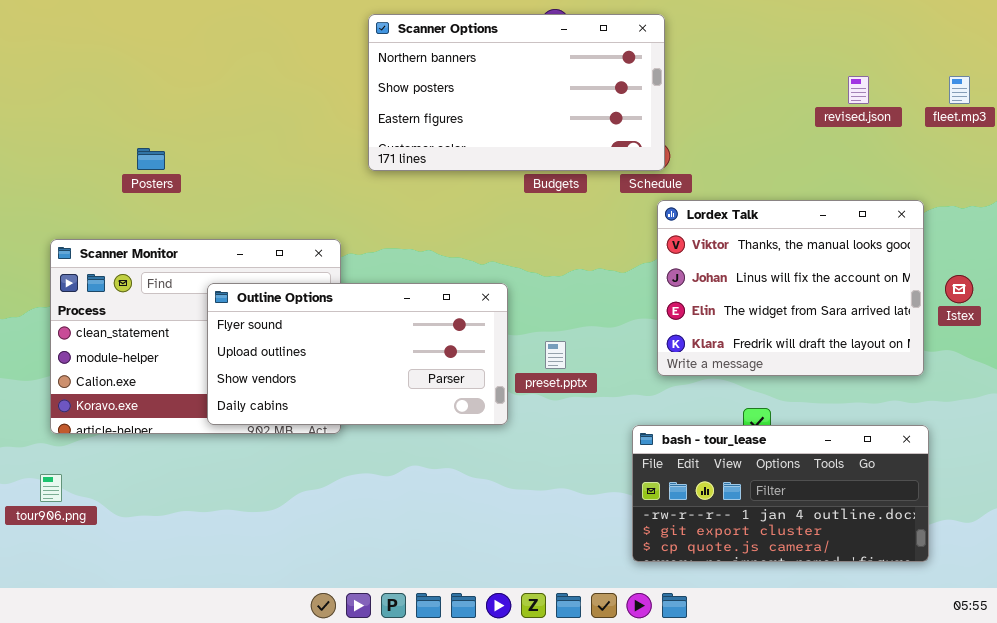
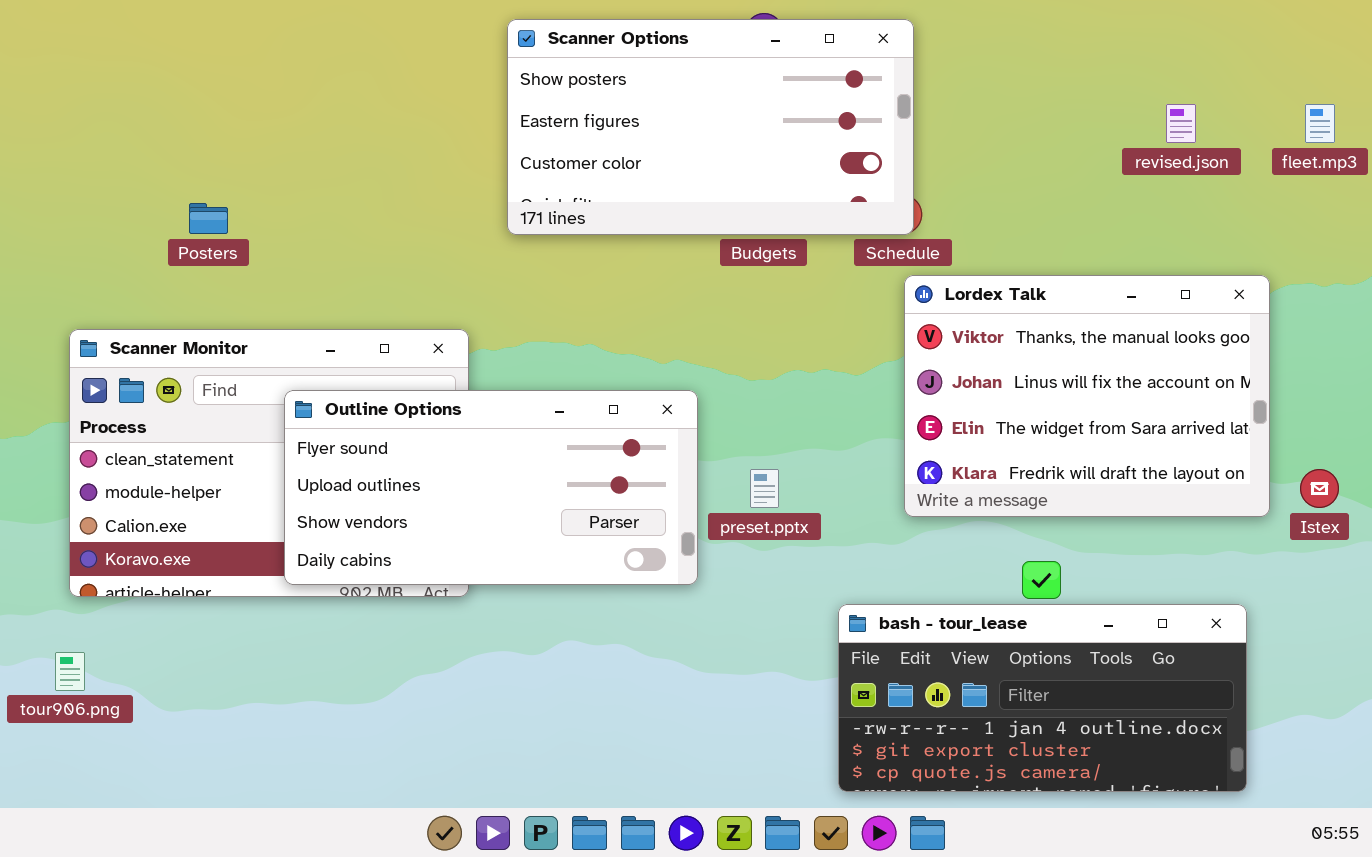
Scanner Options: [368,14,665,171] -> [507,19,914,235], scrolled down 1 row
Istex: [945,275,973,303] -> [1300,469,1339,508], moved
bash - tour_lease: [632,425,929,562] -> [838,604,1247,792], moved

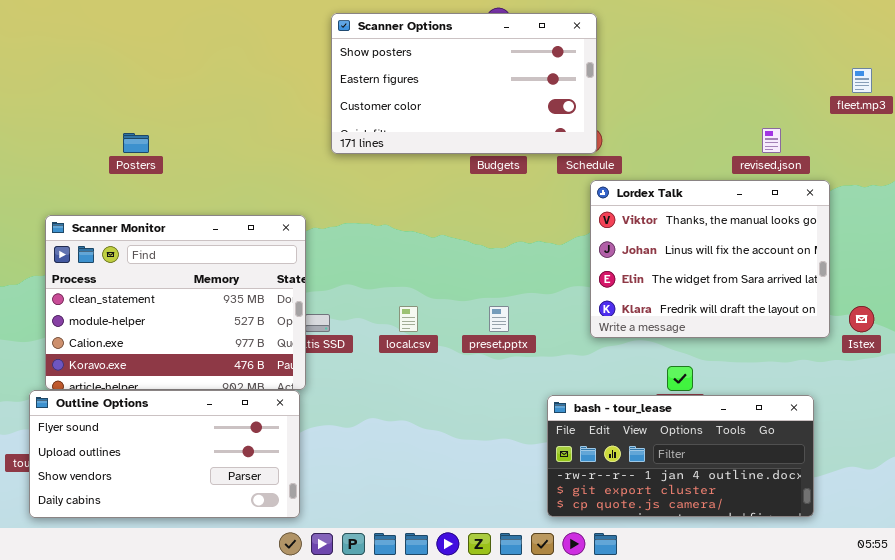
revised.json: [1166,104,1196,143] -> [762,128,781,153], moved
Outline Options: [284,390,698,585] -> [29,390,300,518], moved

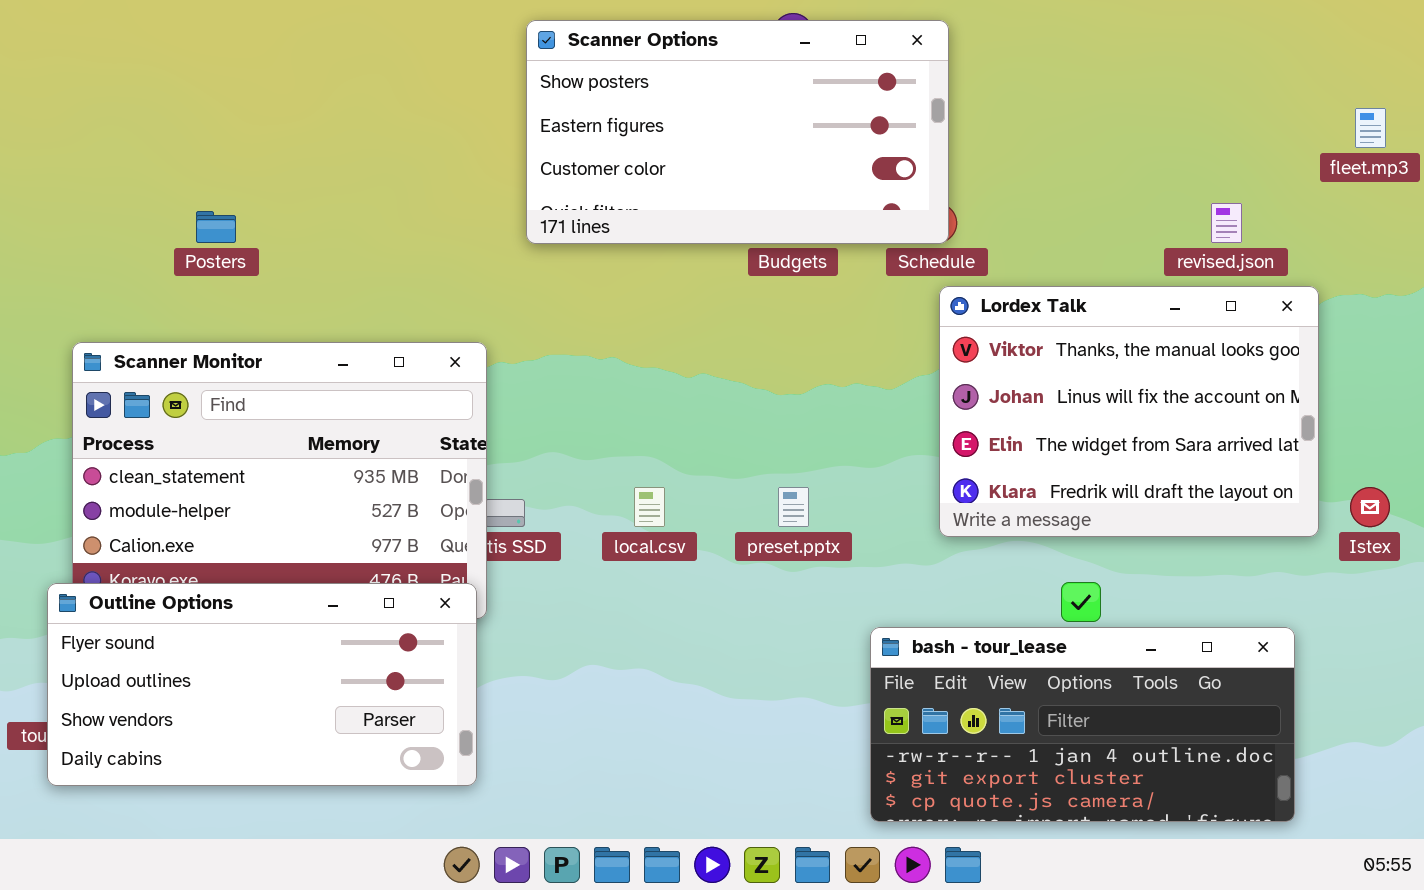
Outline Options: [29,390,300,518] -> [47,583,477,786], moved

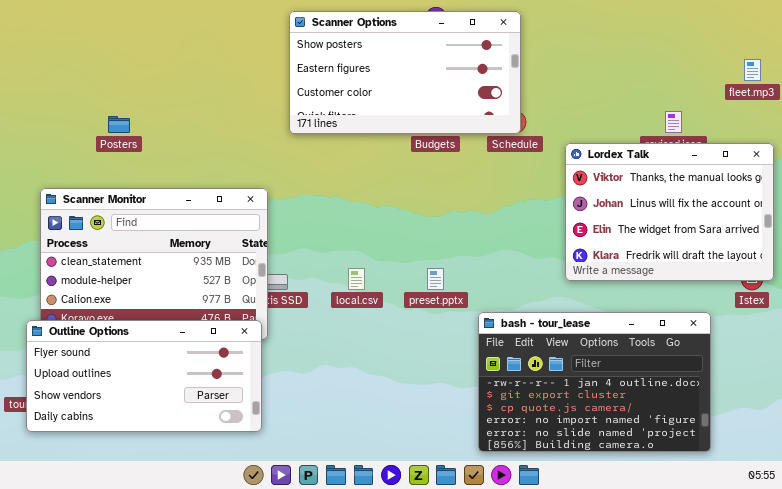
Lordex Talk: [939,286,1319,537] -> [565,143,774,281], moved
bash - tour_lease: [870,627,1295,822] -> [478,312,711,452], resized

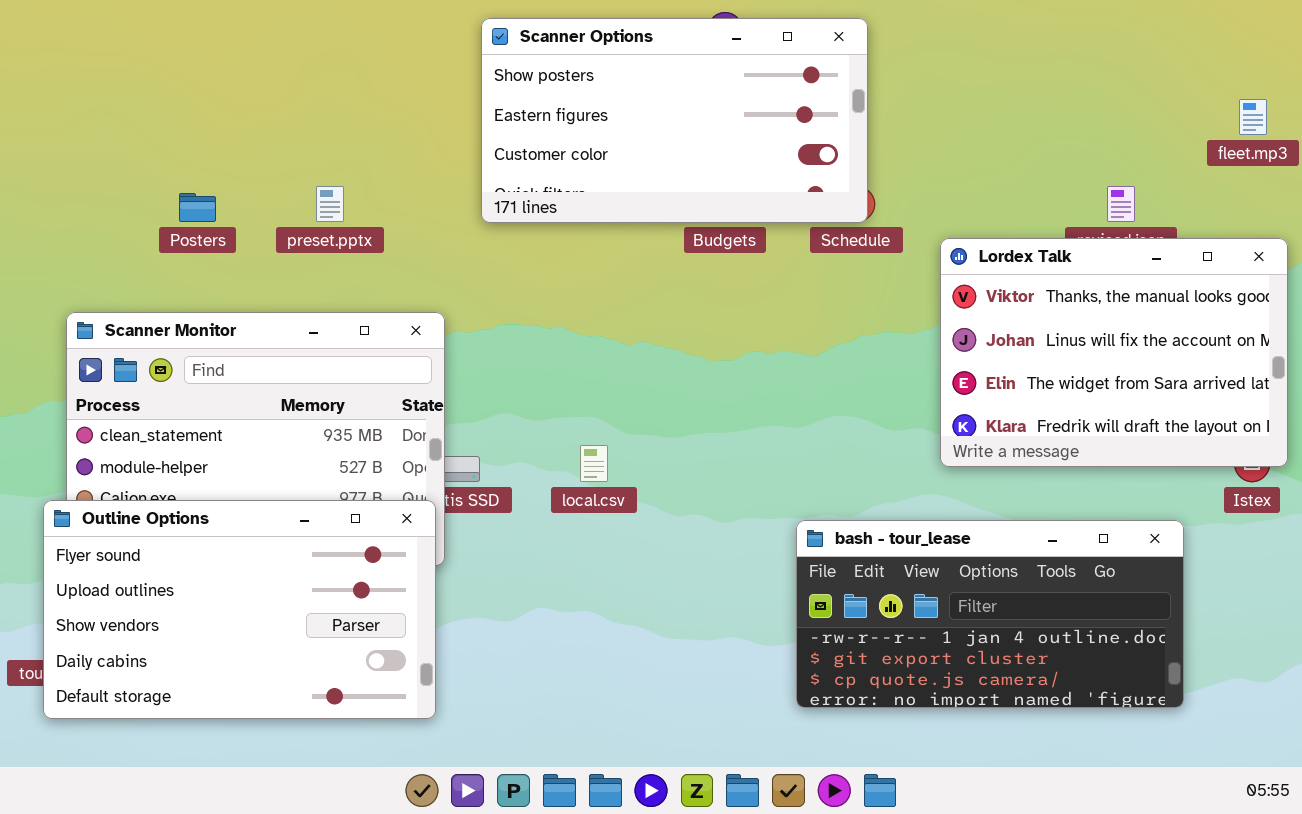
preset.pptx: [427,268,444,290] -> [316,186,344,222], moved
bash - tour_lease: [478,312,711,452] -> [796,520,1184,708], resized
Outline Options: [26,320,262,432] -> [43,500,436,719], resized

